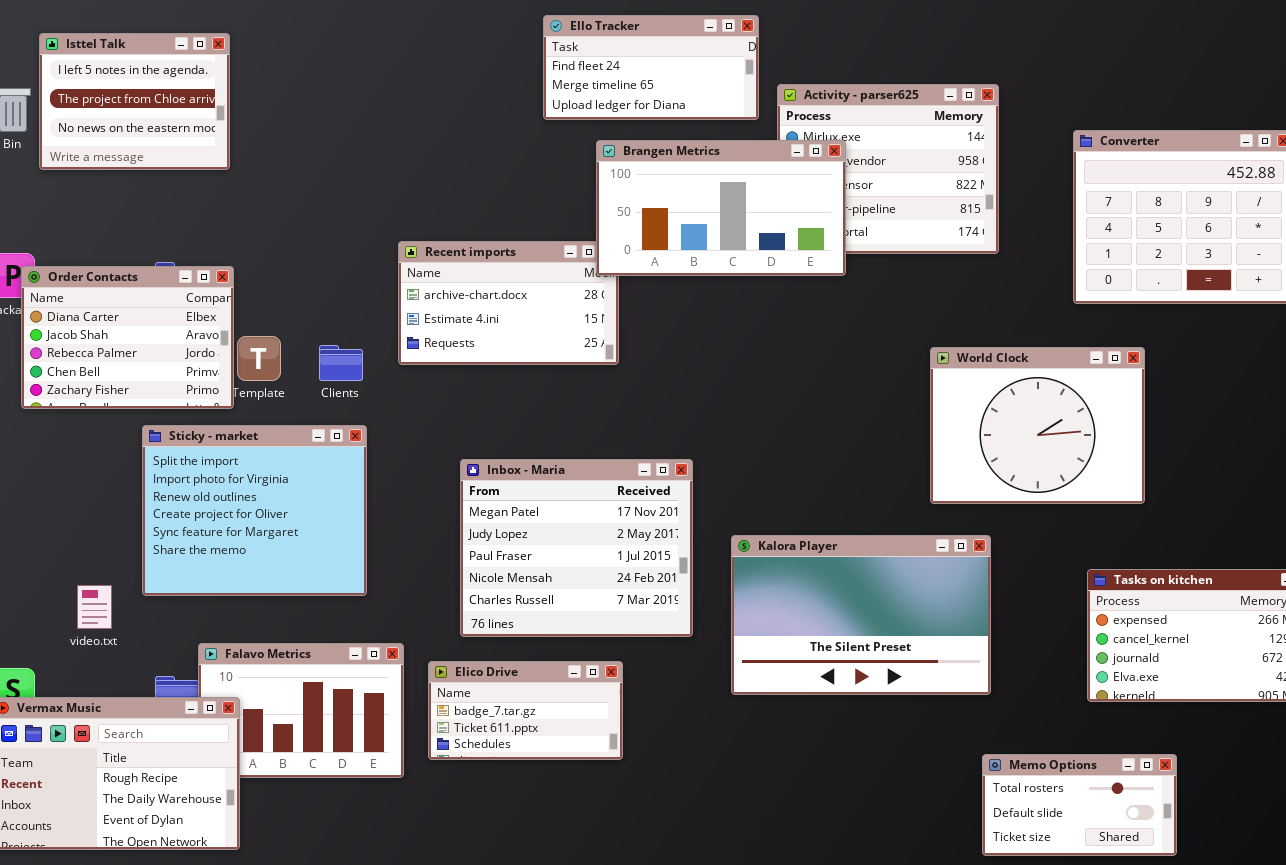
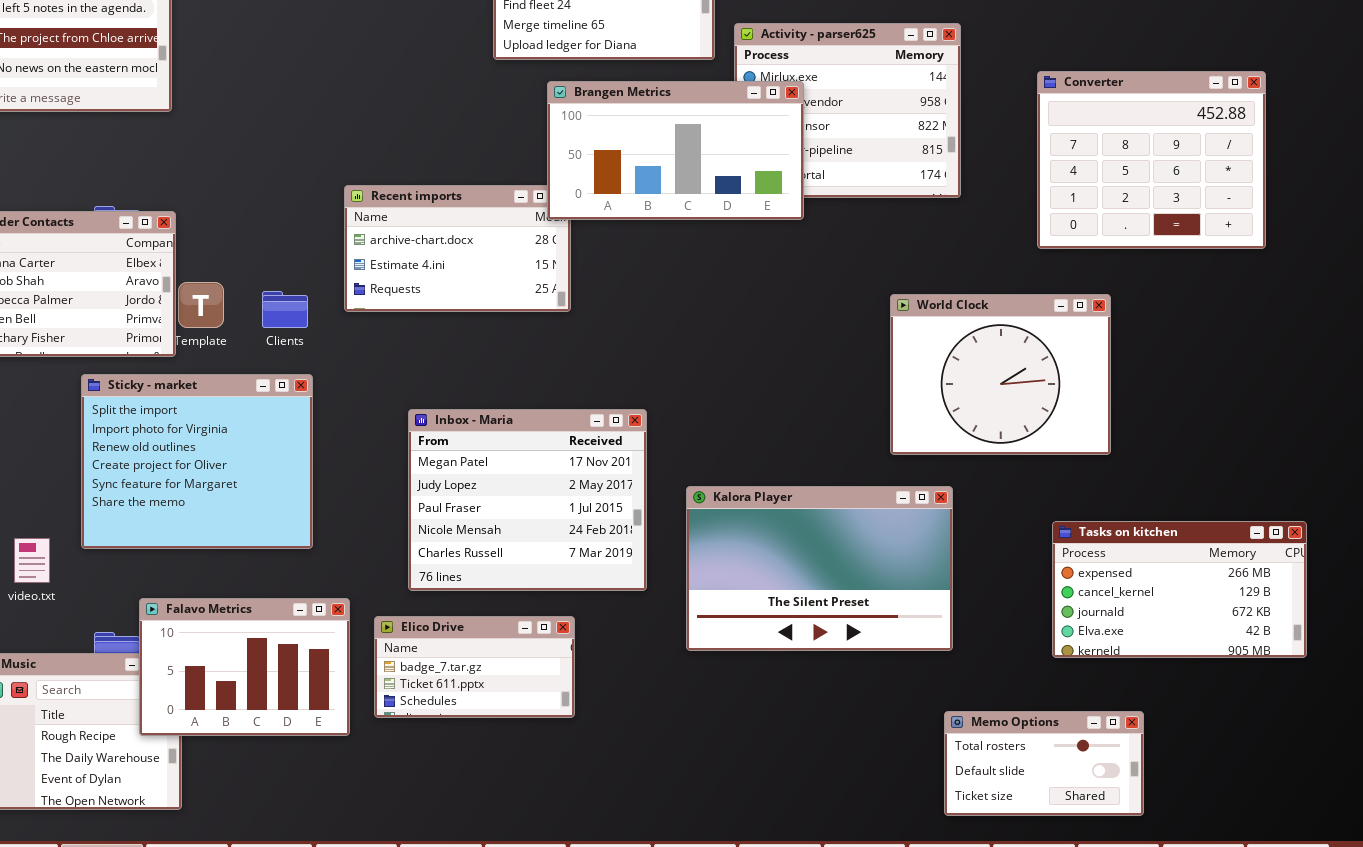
Falavo Metrics: [198,643,404,778] -> [139,598,350,736], raised

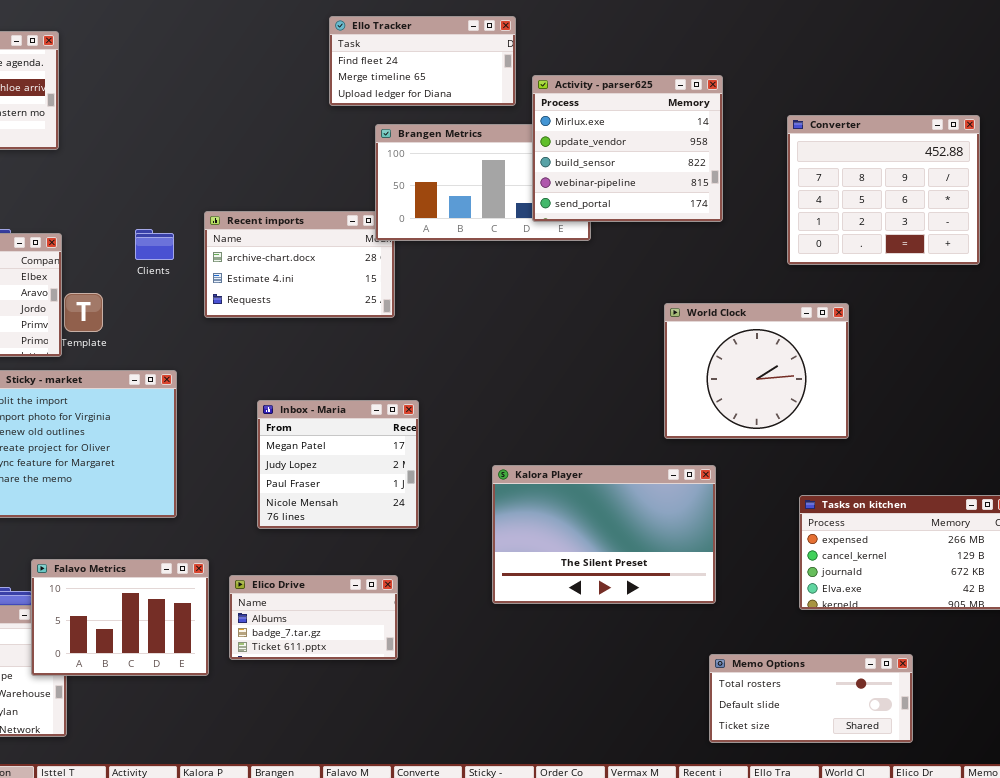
Activity - parser625: [734,23,961,198] -> [532,75,723,222], raised
Clients: [262,291,308,328] -> [135,229,174,260], moved
Inbox - Maria: [408,409,647,591] -> [257,400,419,529], resized
Elico Drive: [374,616,575,718] -> [229,575,398,660], scrolled up 1 row
Memo Options: [944,711,1144,816] -> [709,654,913,743], resized

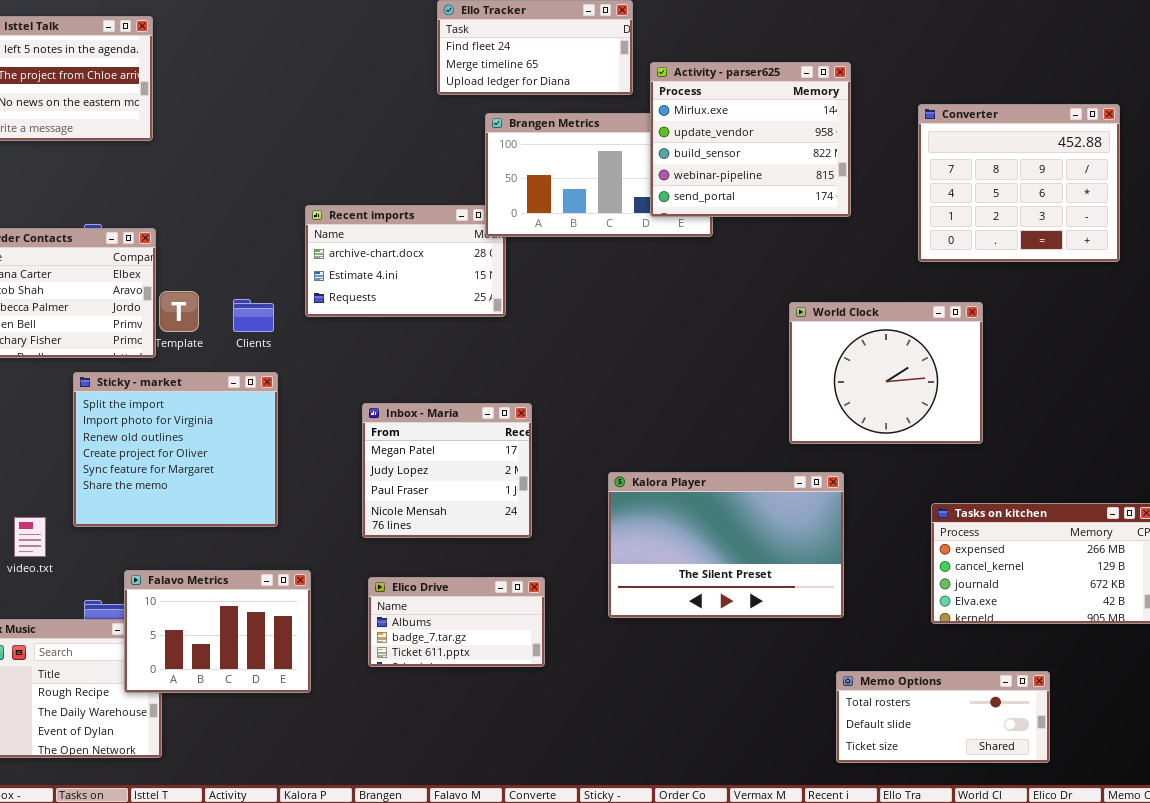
Clients: [135,229,174,260] -> [233,299,274,332], moved
Elico Drive: [229,575,398,660] -> [368,577,545,667], moved

